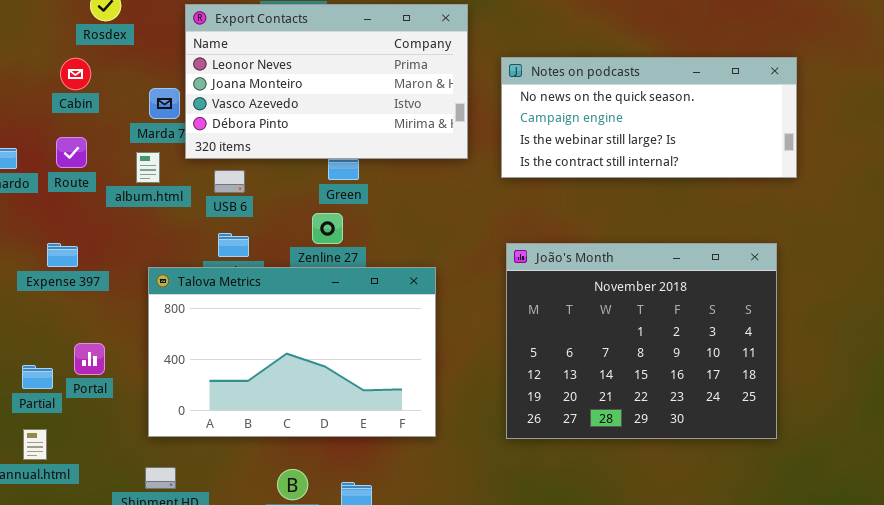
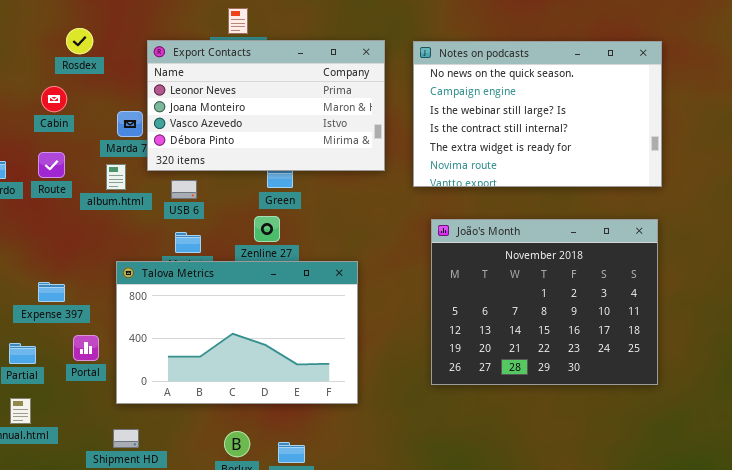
Notes on podcasts: [501,57,797,178] -> [413,41,662,187], resized
Expense 397: [47,243,78,267] -> [38,282,65,302], moved
João's Month: [506,243,777,439] -> [431,219,658,385], moved
Portal: [74,343,105,375] -> [73,335,99,361], moved

